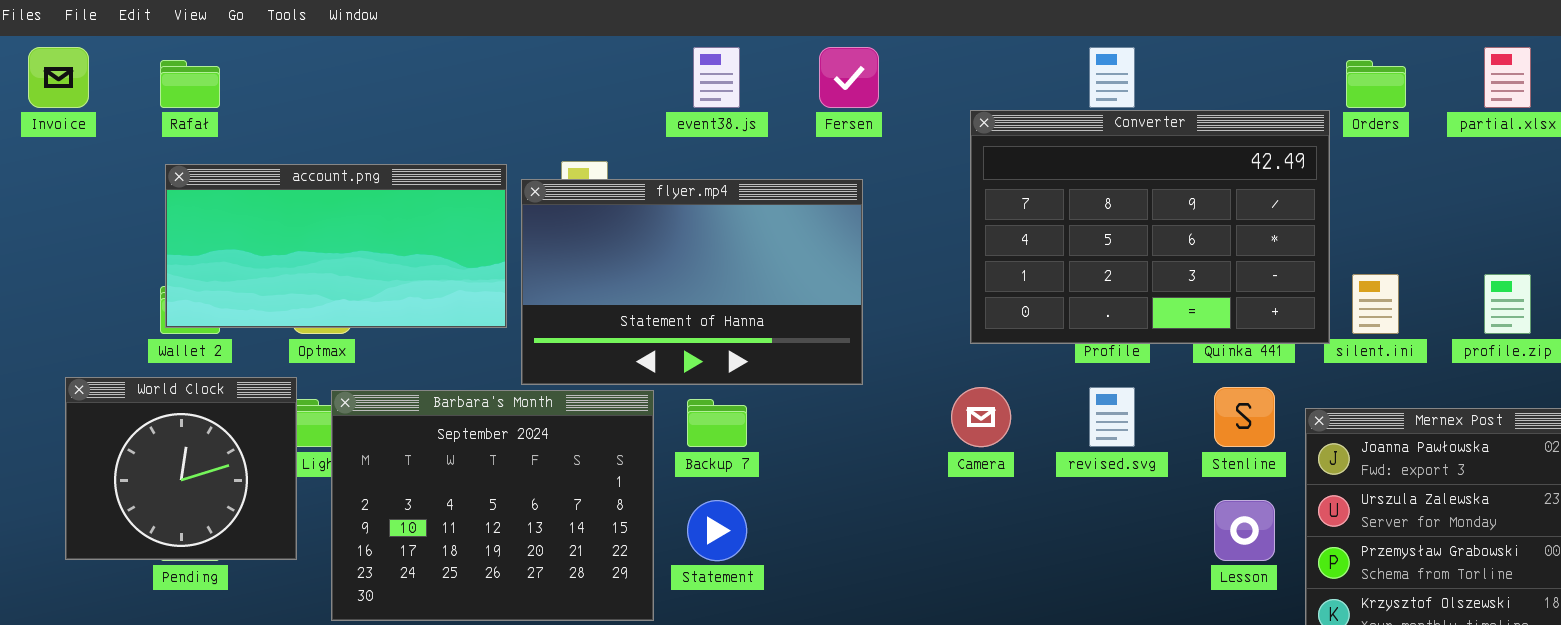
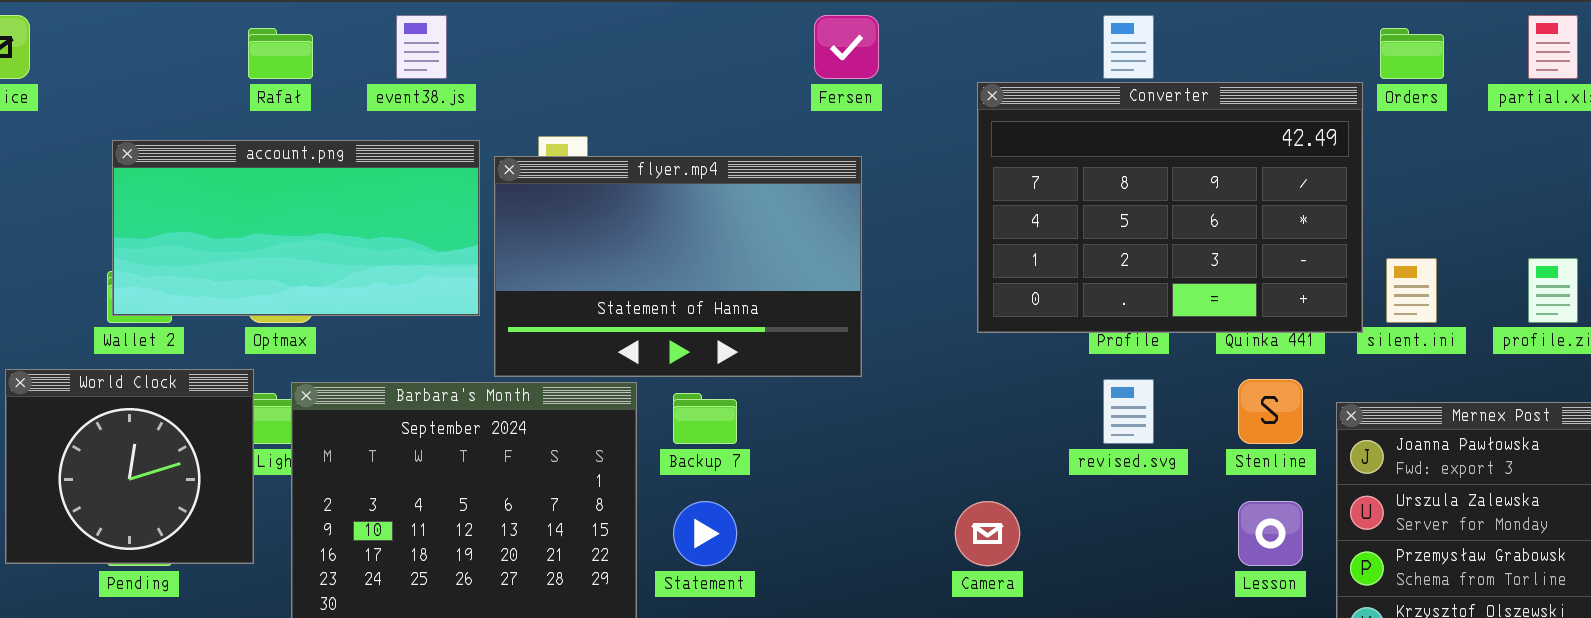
event38.js: [693,47,740,108] -> [396,15,447,79], moved
Rafał: [160,60,220,108] -> [248,28,313,79], moved
Camera: [951,387,1011,447] -> [955,501,1020,566], moved

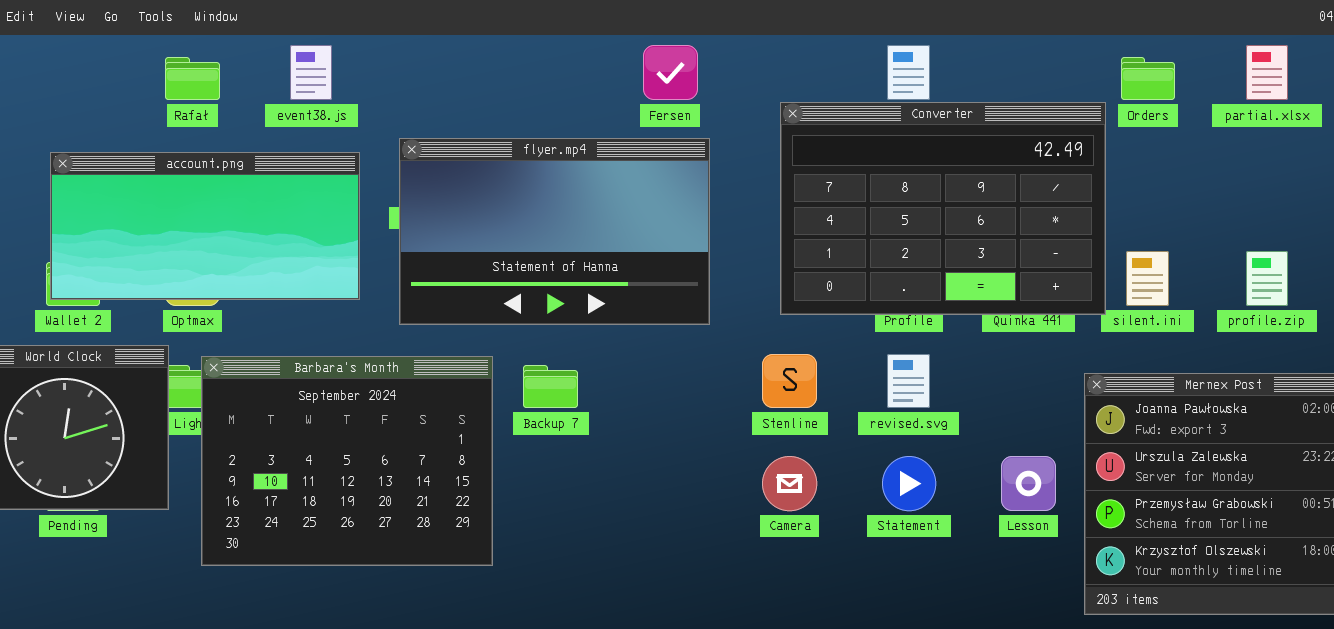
flyer.mp4: [494,156,862,377] -> [399,138,710,325], moved
Stenline: [1238,379,1303,444] -> [762,354,817,408], moved
Statement: [673,501,737,566] -> [882,456,936,511], moved

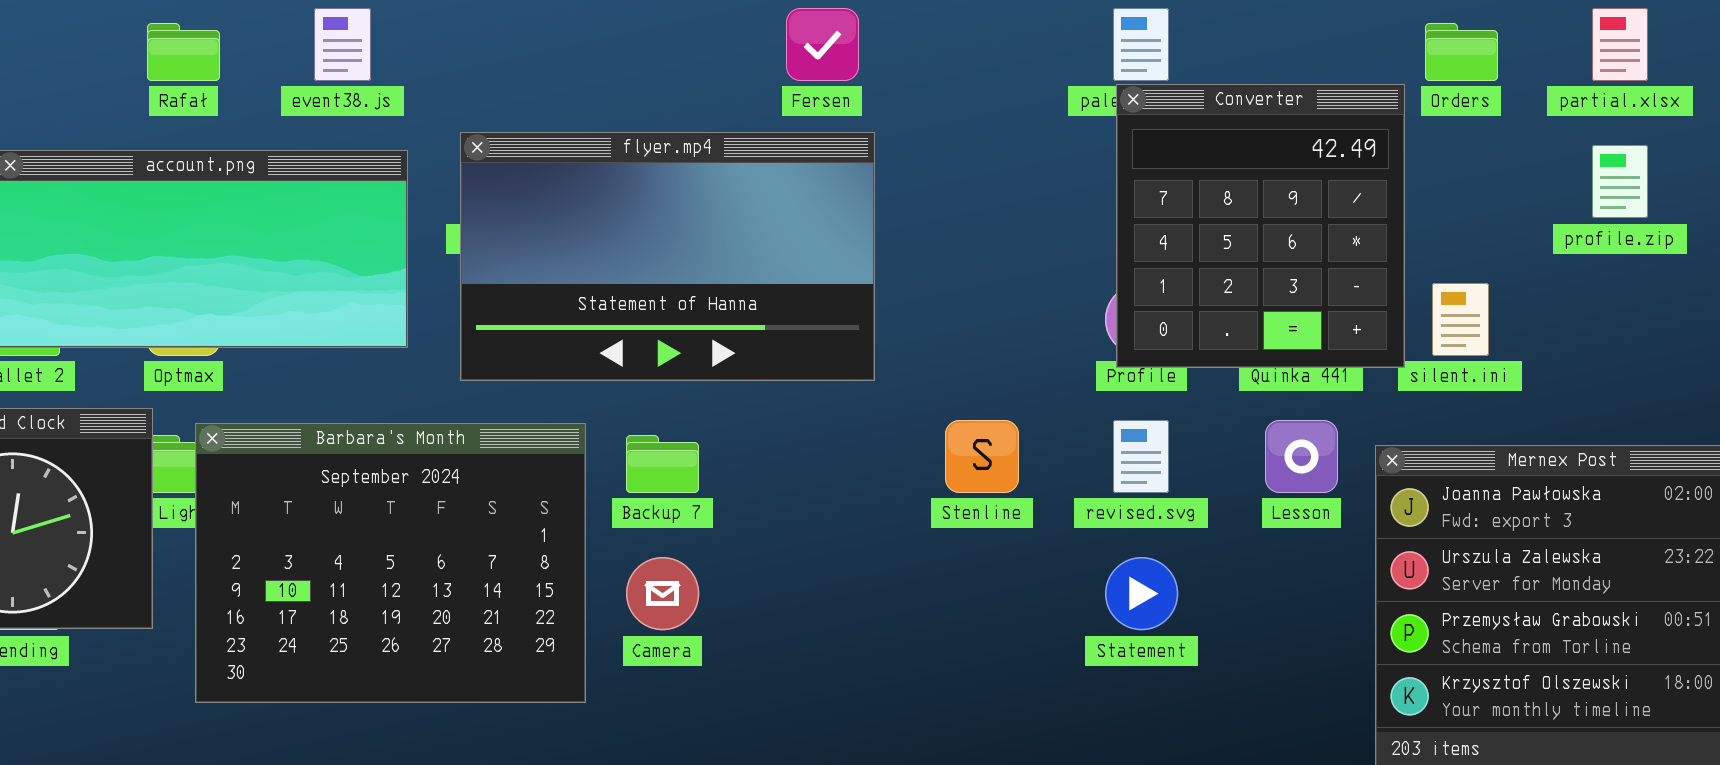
Converter: [780,102,1106,315] -> [1116,84,1405,368], resized
profile.zip: [1246,251,1288,306] -> [1592,145,1648,218], moved
Camera: [762,456,817,511] -> [626,557,699,630], moved
Lesson: [1001,456,1056,511] -> [1265,420,1338,493], moved

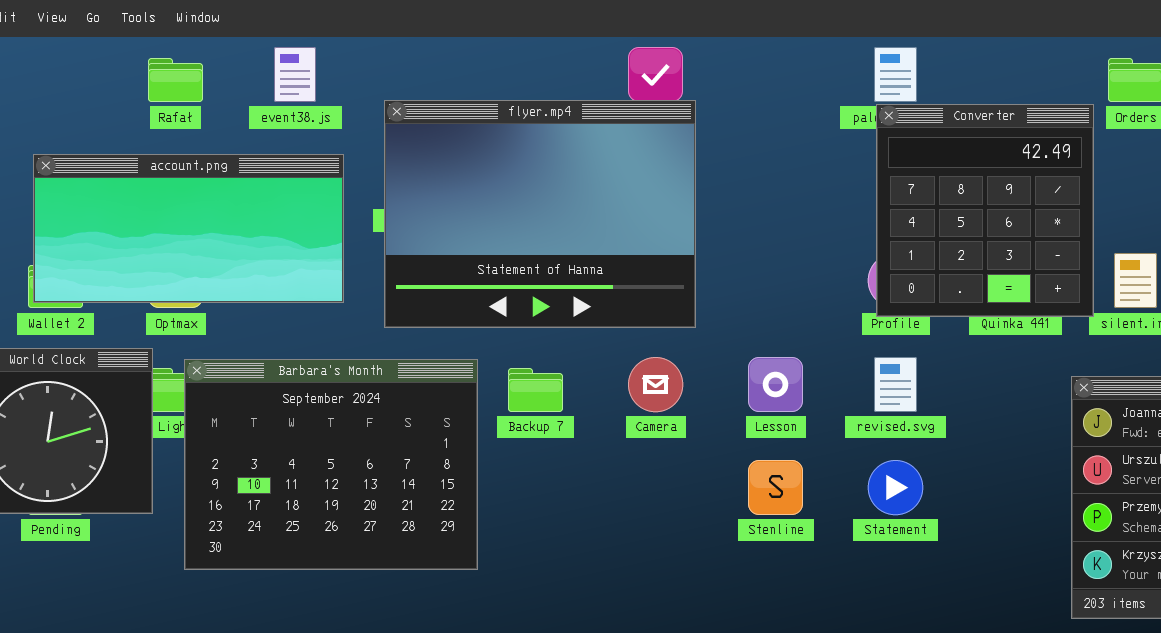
flyer.mp4: [460,132,875,381] -> [384,100,696,328], resized
Stenline: [945,420,1019,493] -> [748,460,803,515], moved
Lesson: [1265,420,1338,493] -> [748,357,803,412], moved
Camera: [626,557,699,630] -> [628,357,683,412], moved

